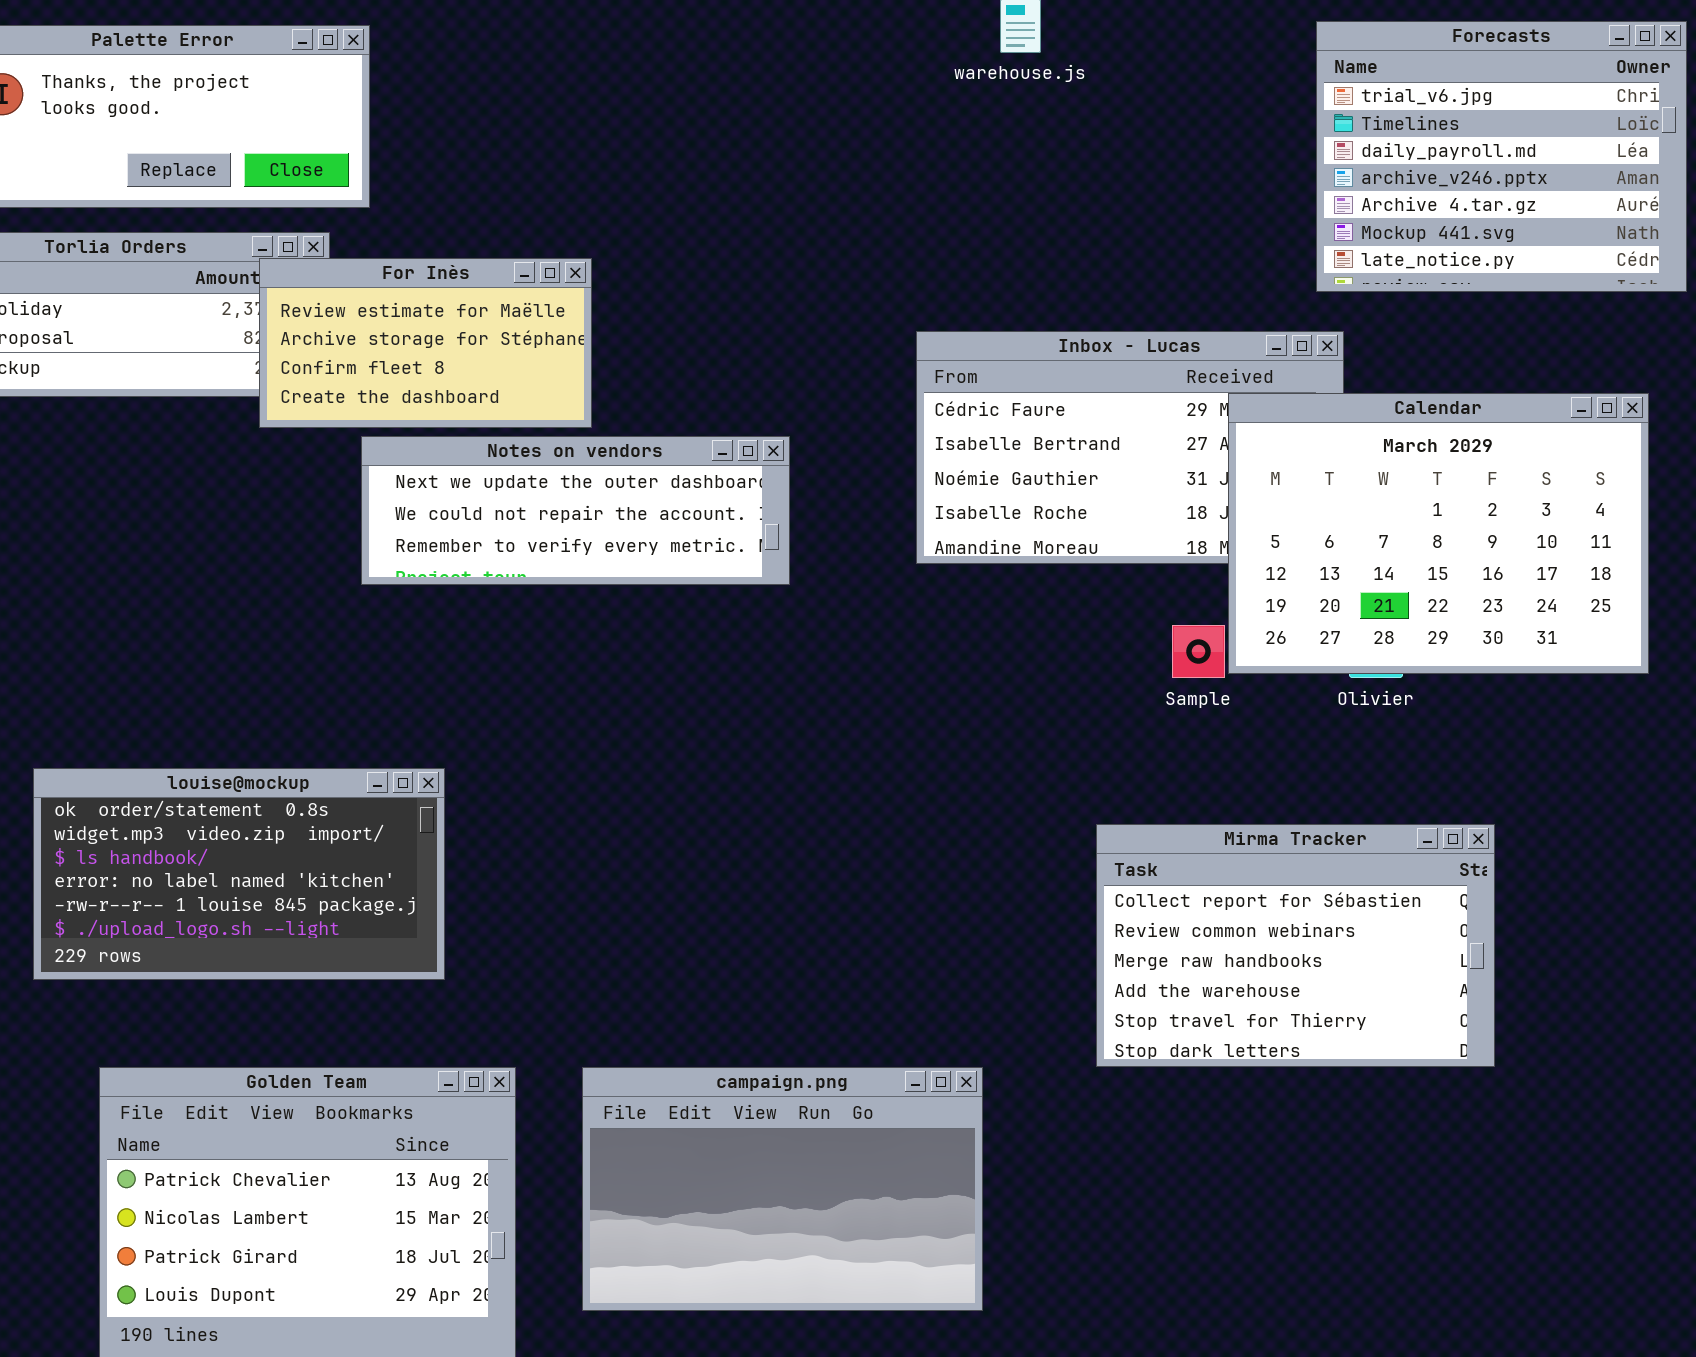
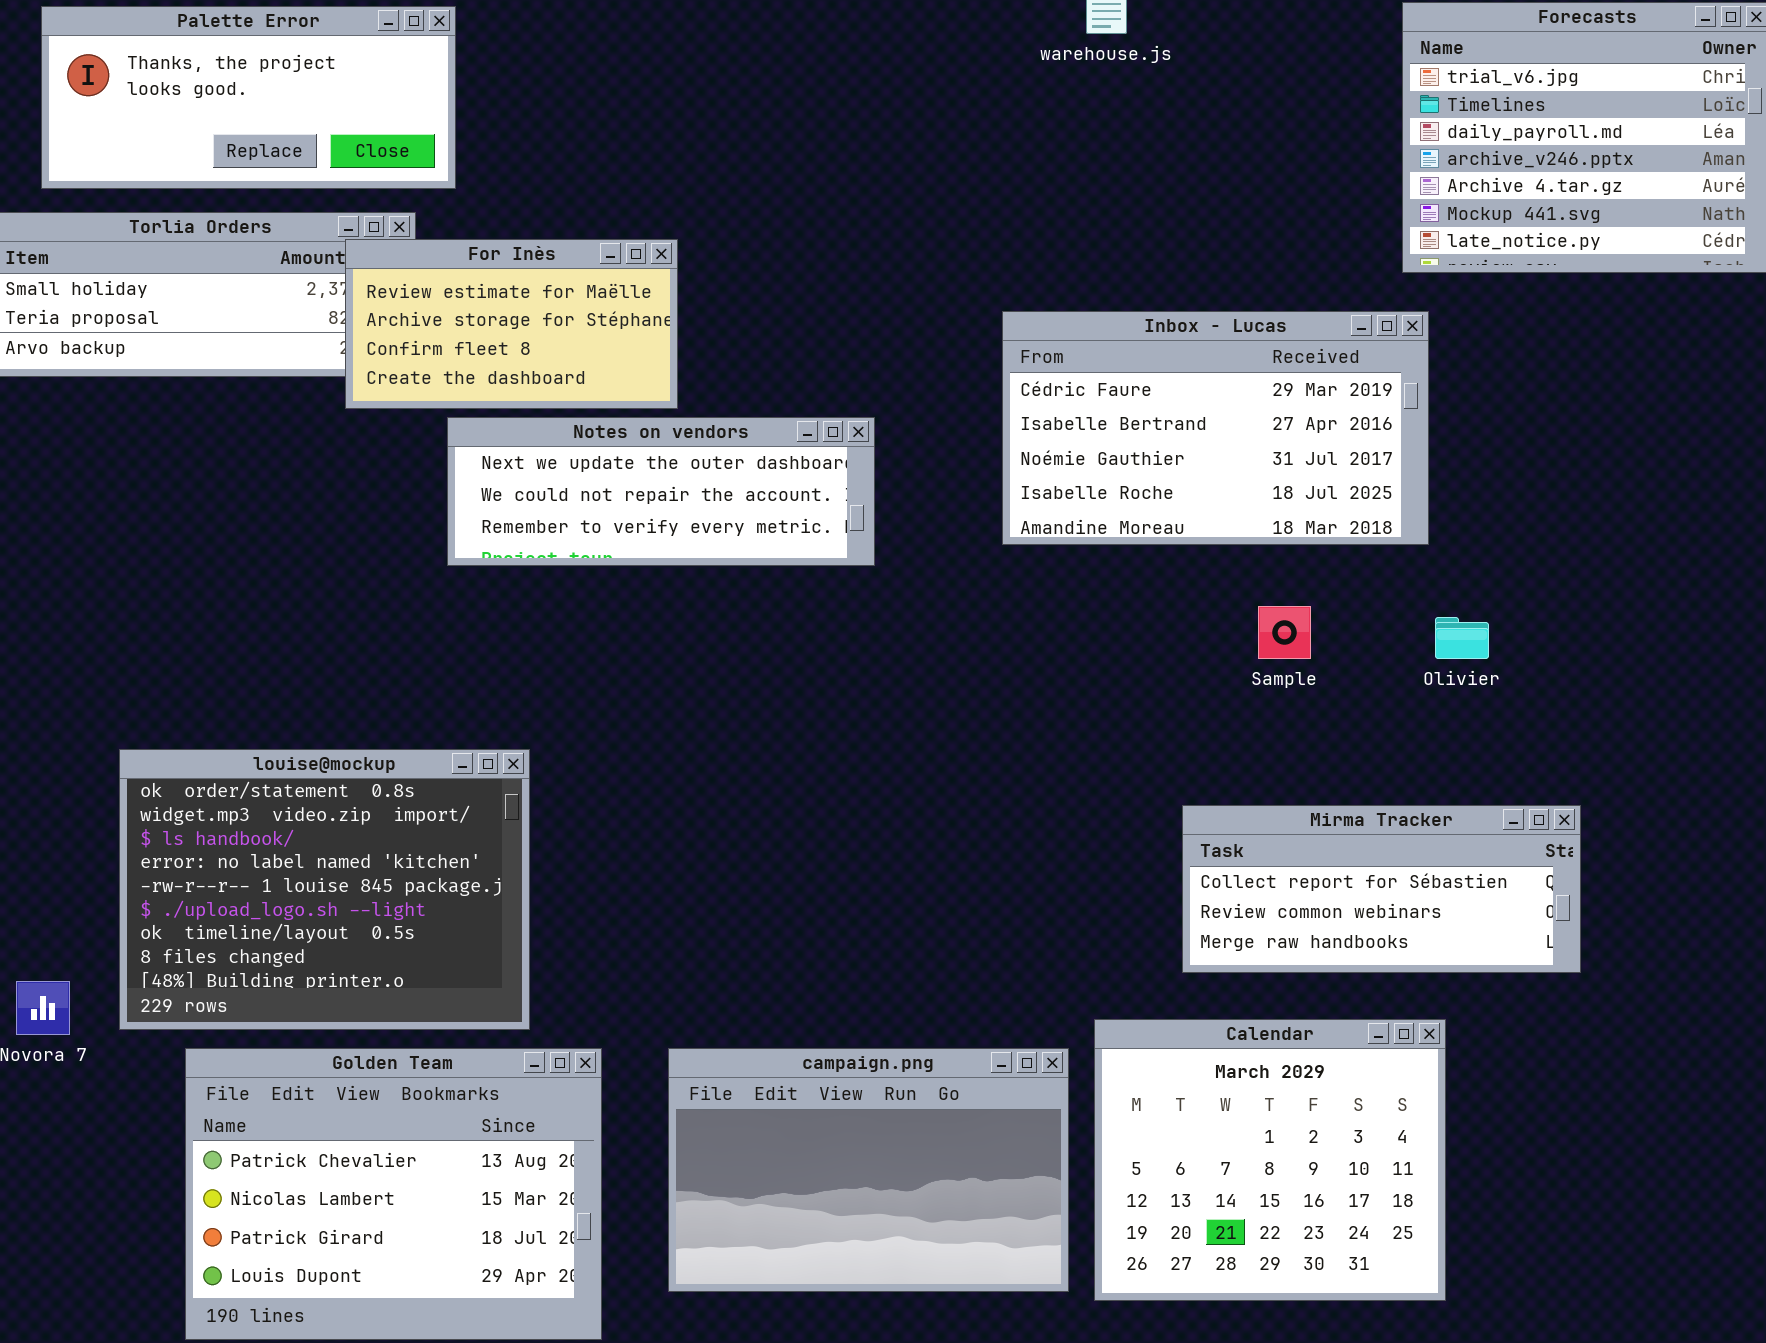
Calendar: [1228,393,1649,674] -> [1094,1019,1446,1301], moved, resized
louise@mockup: [33,768,445,980] -> [119,749,530,1030], resized
Mirma Tracker: [1096,824,1495,1067] -> [1182,805,1581,973], resized

